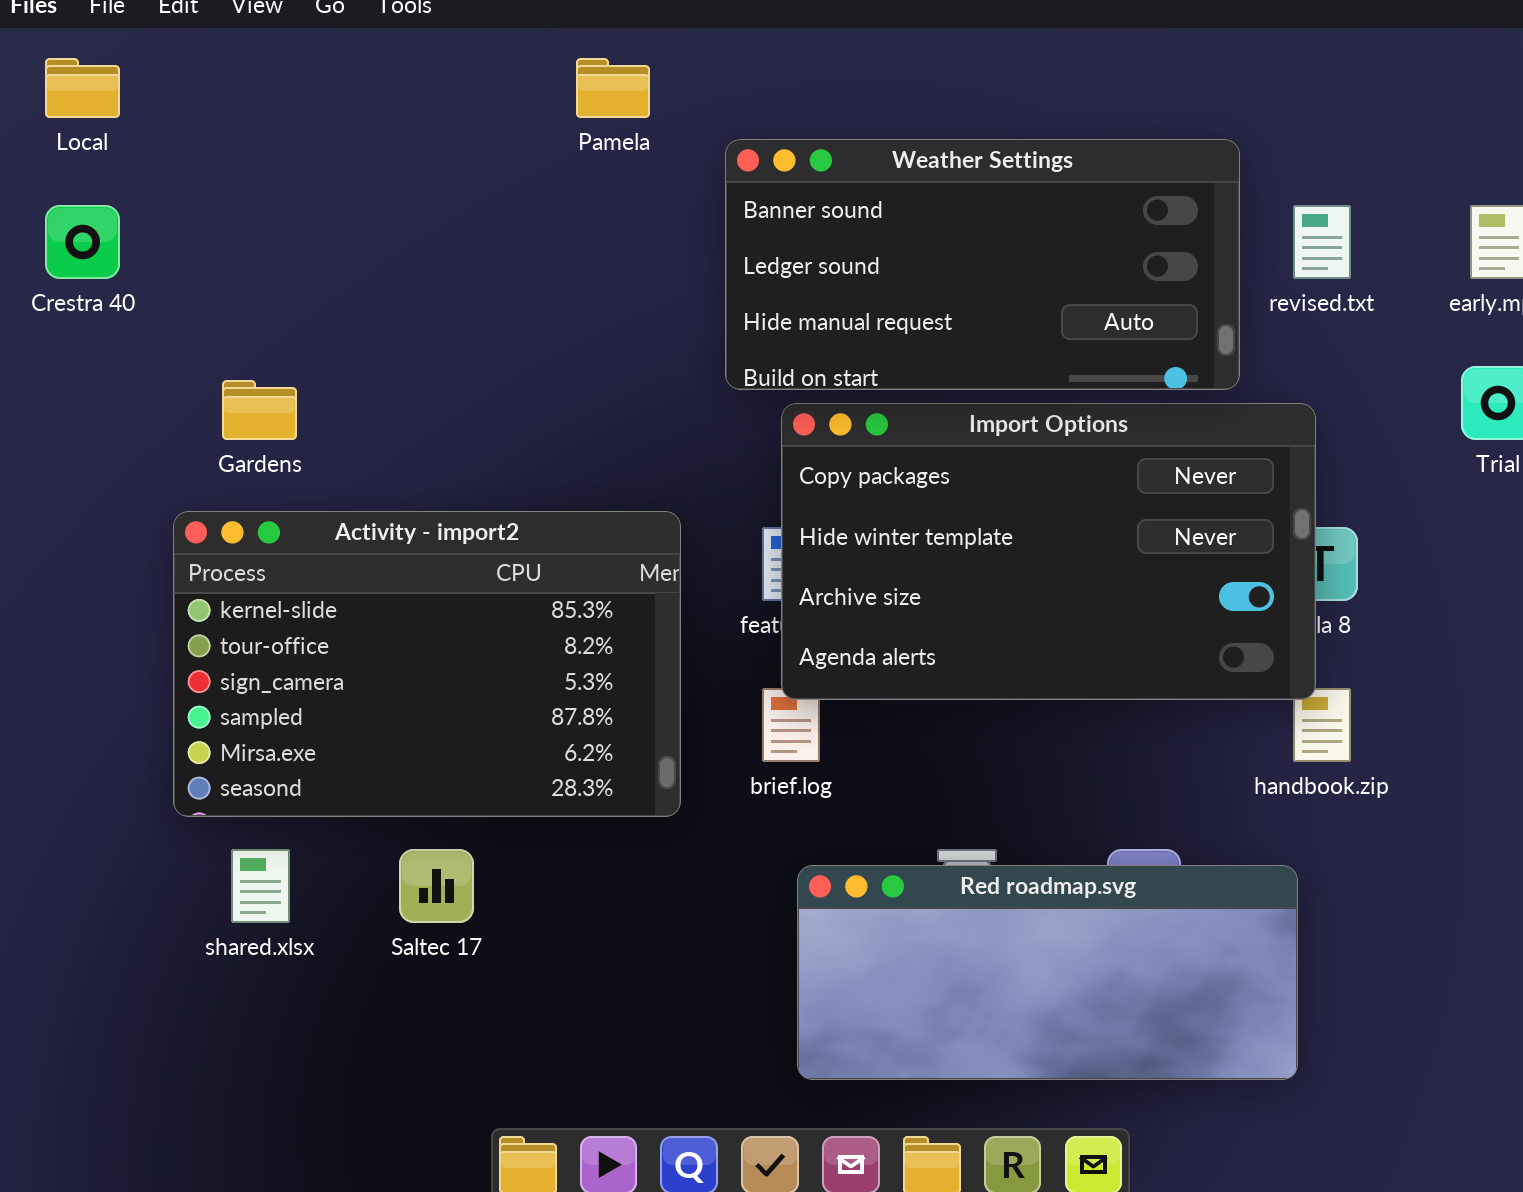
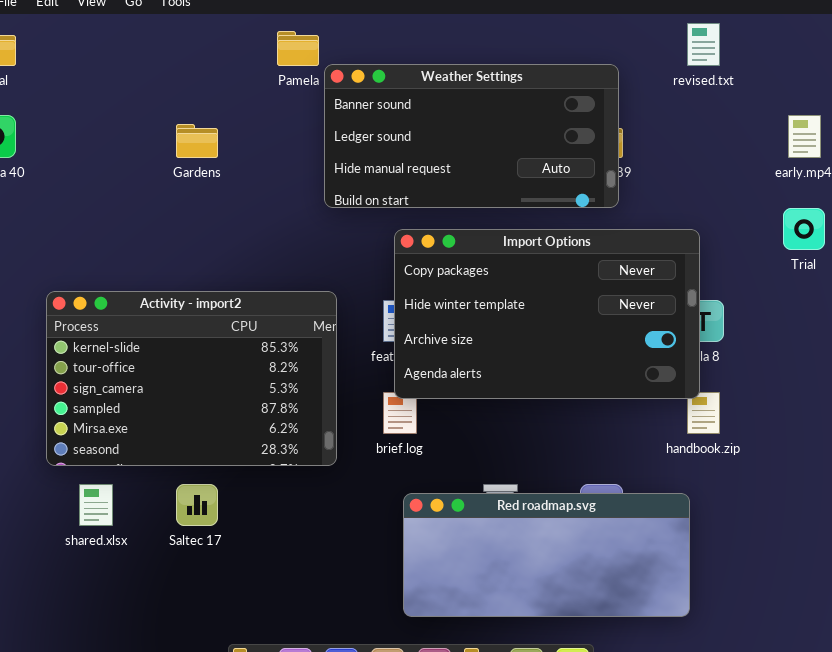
Weather Settings: [725,139,1240,390] -> [324,64,619,208], moved
revised.txt: [1293,205,1351,279] -> [687,23,720,66], moved
Gardens: [222,380,297,440] -> [176,124,218,158], moved

